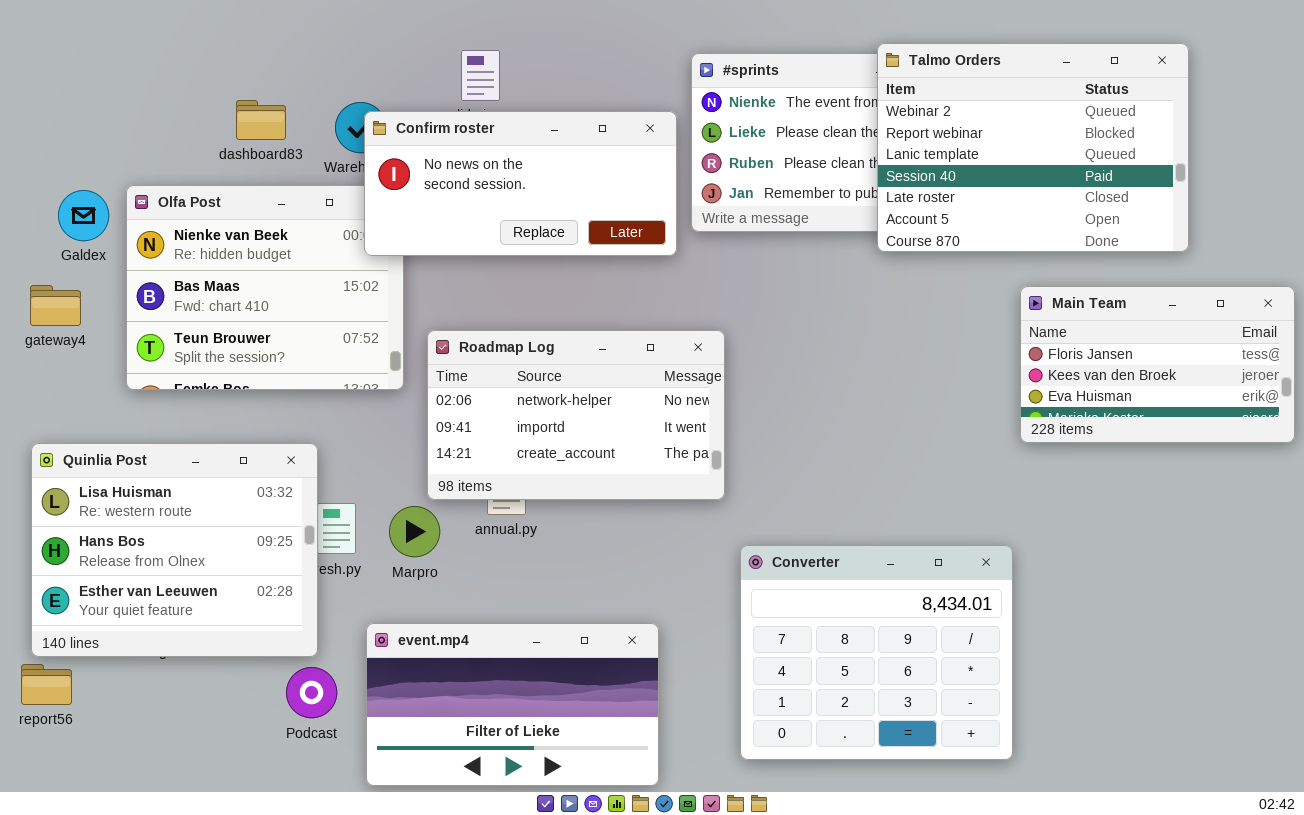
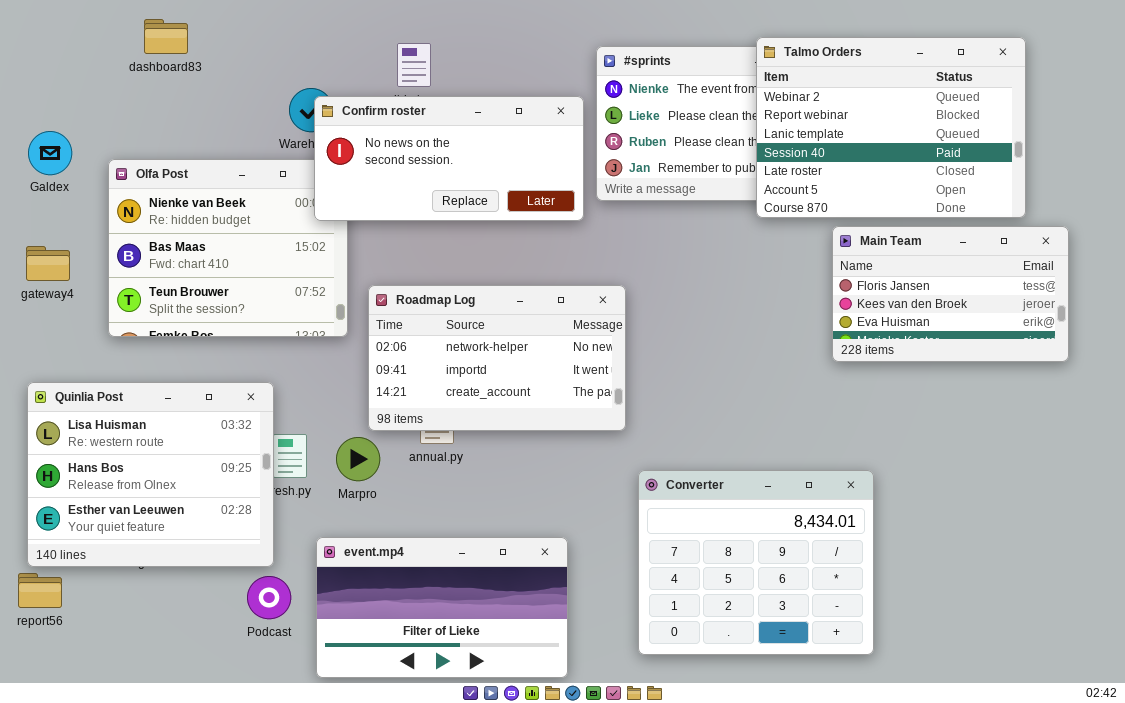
dashboard83: [236,100,286,140] -> [144,19,188,54], moved
Galdex: [58,190,109,241] -> [28,131,72,175], moved
Main Team: [1020,286,1295,443] -> [832,226,1069,362], moved

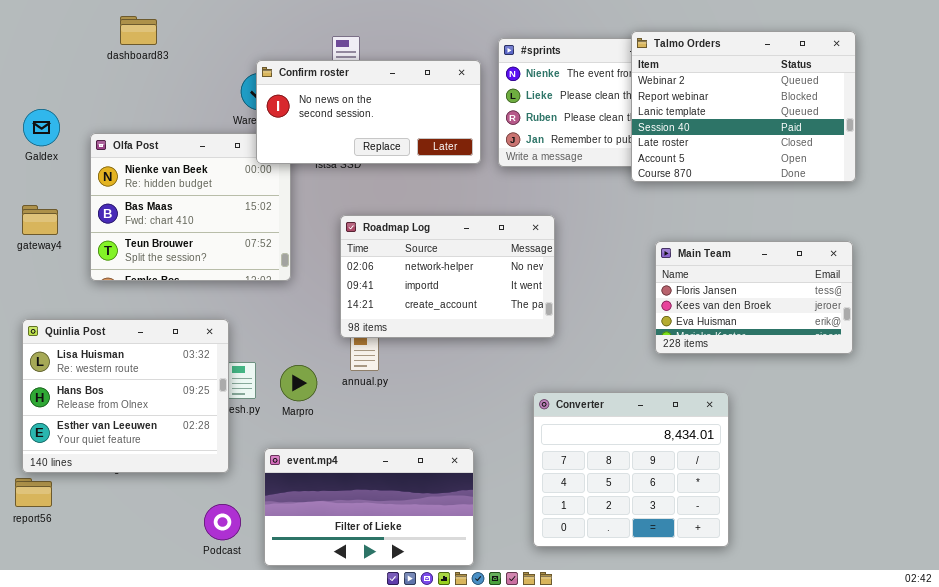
Confirm roster: [314,96,584,221] -> [256,60,481,164], moved
Main Team: [832,226,1069,362] -> [655,241,853,354], moved
Roadmap Log: [368,285,626,431] -> [340,215,555,338], moved
Podcast: [247,576,291,619] -> [204,504,241,540], moved

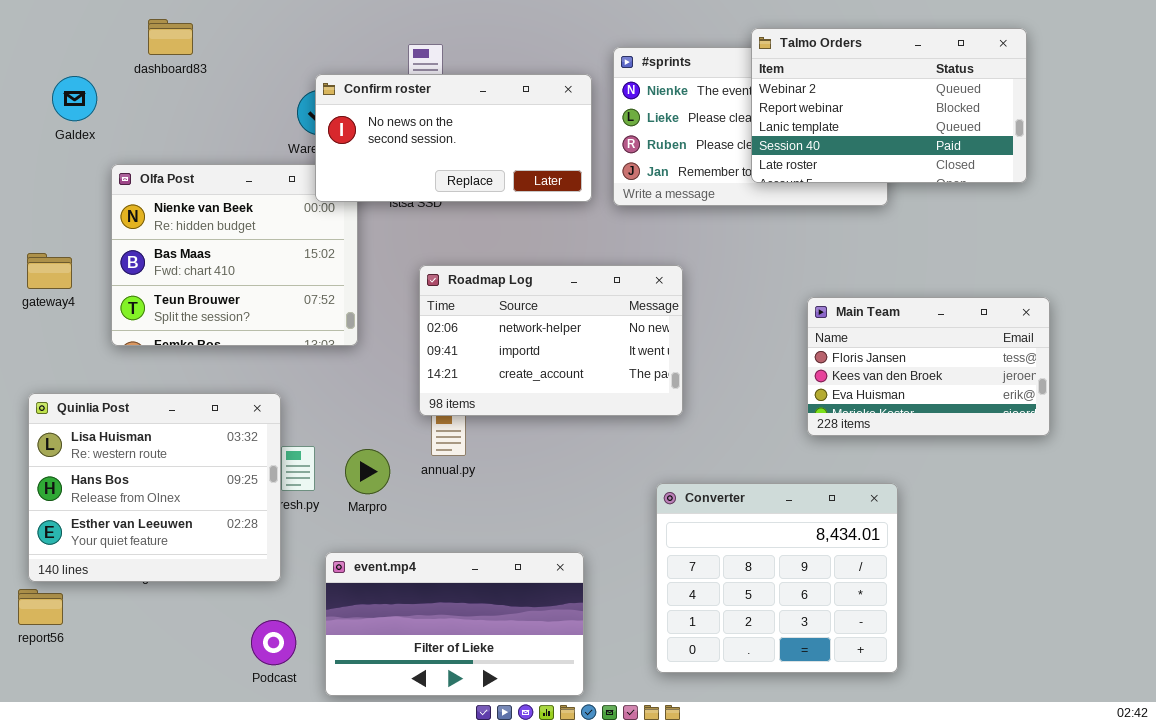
Talmo Orders: [631,31,856,182] -> [751,28,1027,183], moved, resized
Galdex: [23,109,60,146] -> [52,76,97,121], moved

